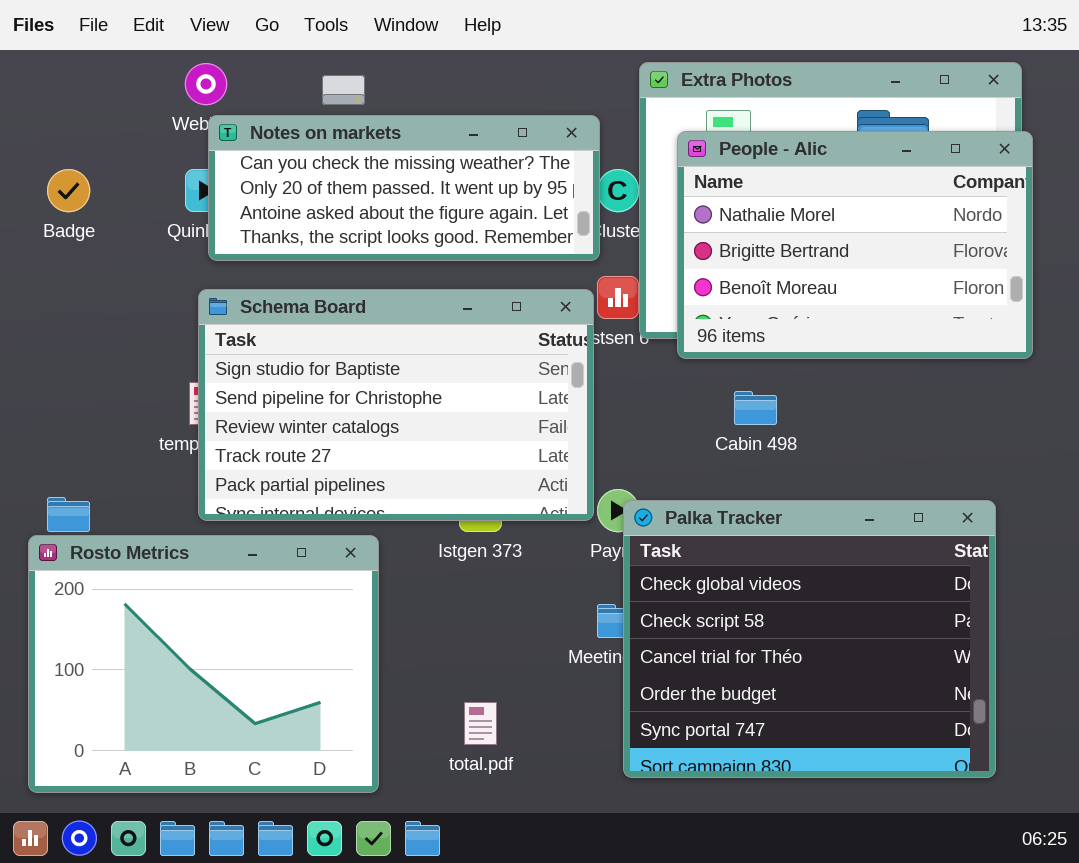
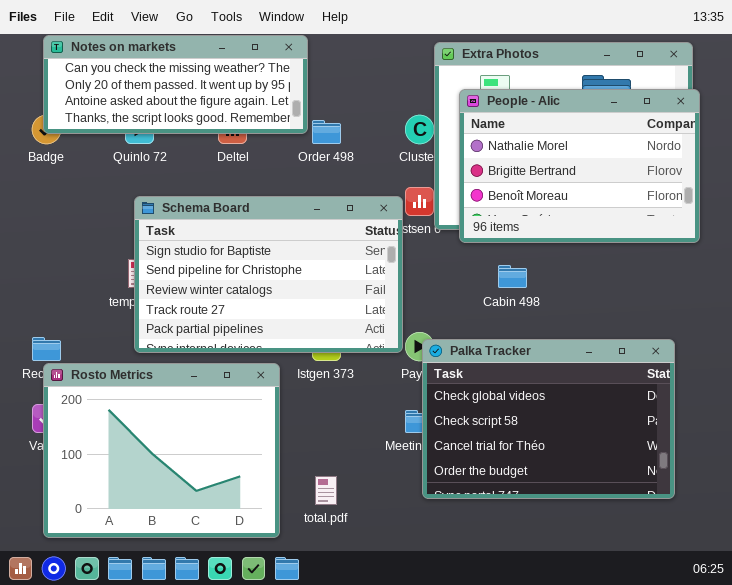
Notes on markets: [208,115,600,261] -> [43,35,308,134], moved
Palka Tracker: [623,500,996,778] -> [422,339,675,499], resized
Rosto Metrics: [28,535,379,793] -> [43,363,280,538], moved

